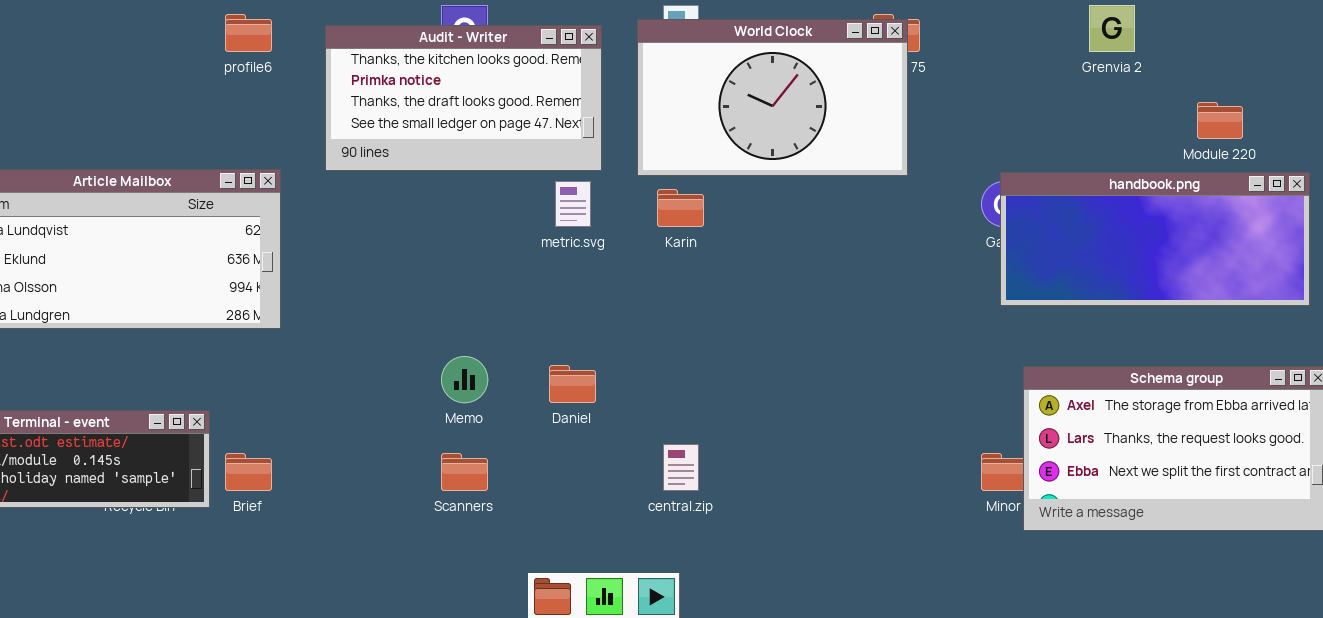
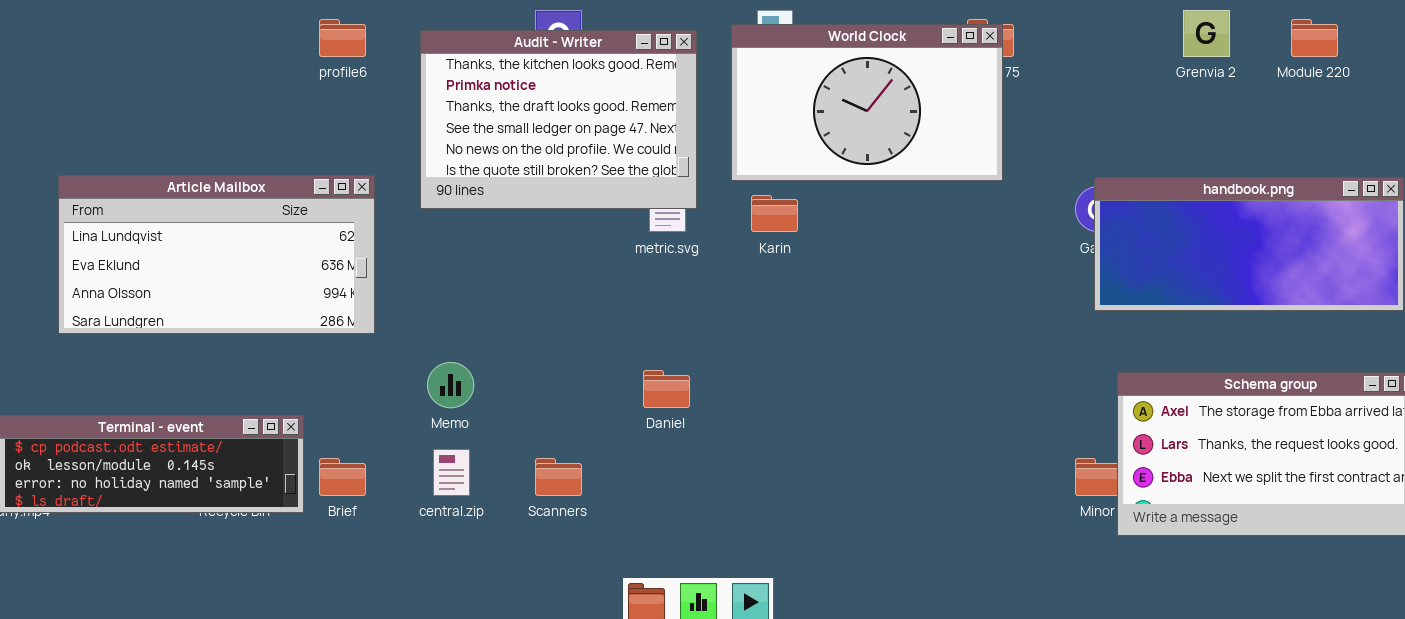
Audit - Writer: [325,25,602,171] -> [420,30,697,209], resized
Module 220: [1197,102,1243,139] -> [1291,19,1338,57], moved
Memo: [441,356,488,403] -> [427,362,474,408], moved
central.zip: [663,444,699,491] -> [433,449,470,496], moved

